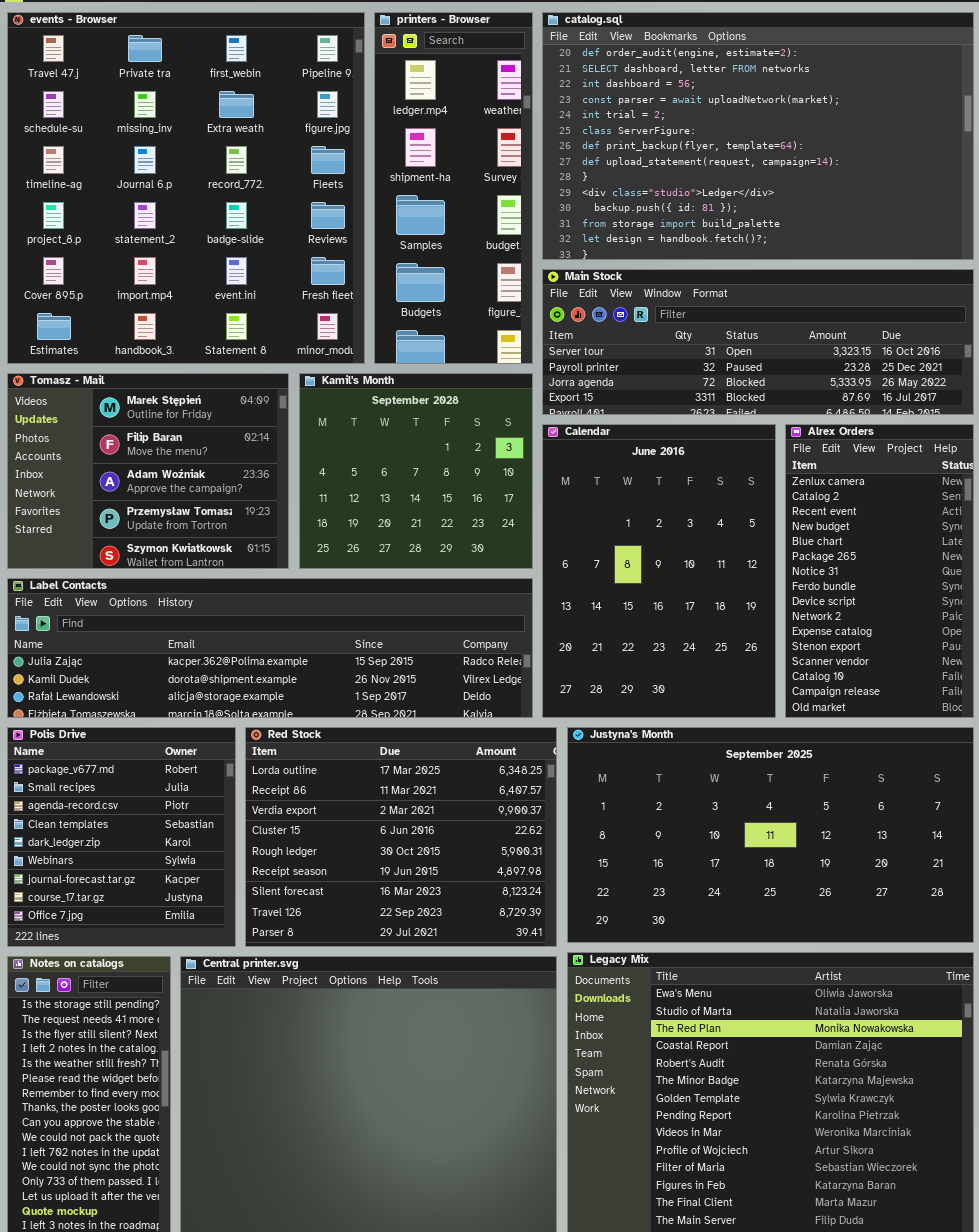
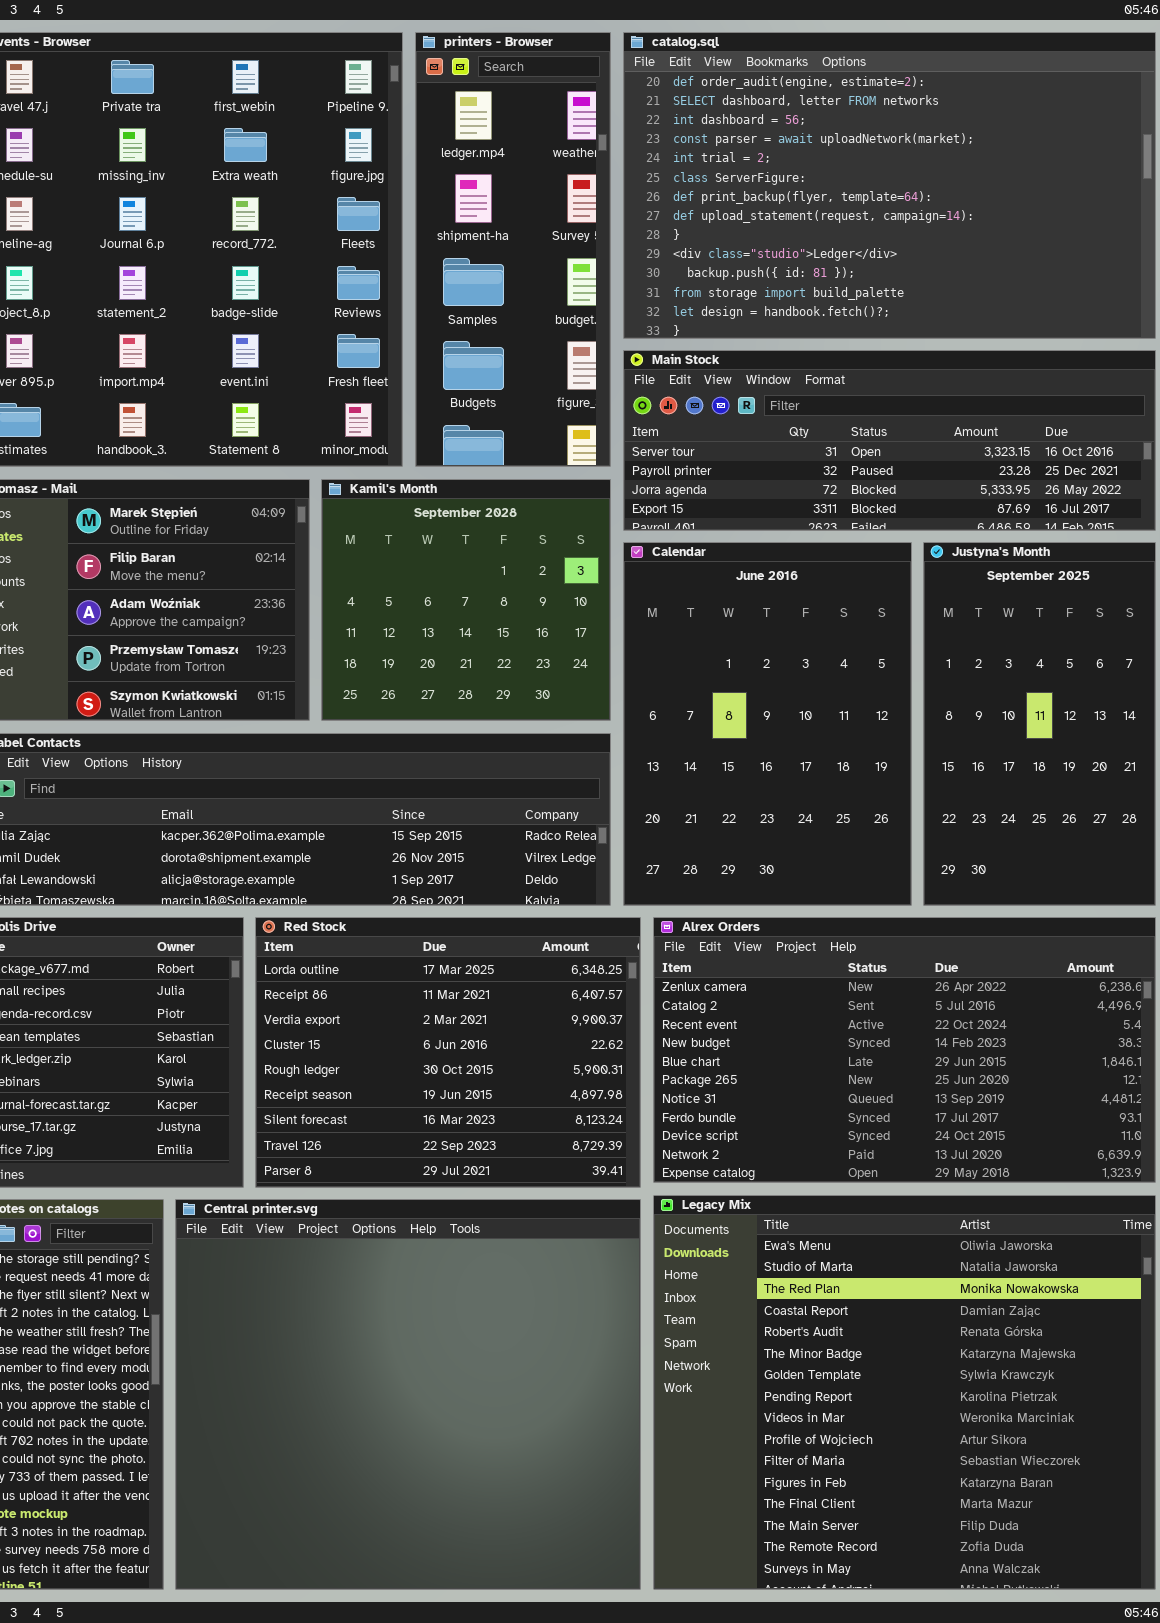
Alrex Orders: [785,424,974,718] -> [653,917,1156,1183], moved, resized
Justyna's Month: [567,727,974,943] -> [923,542,1156,906], moved, resized

